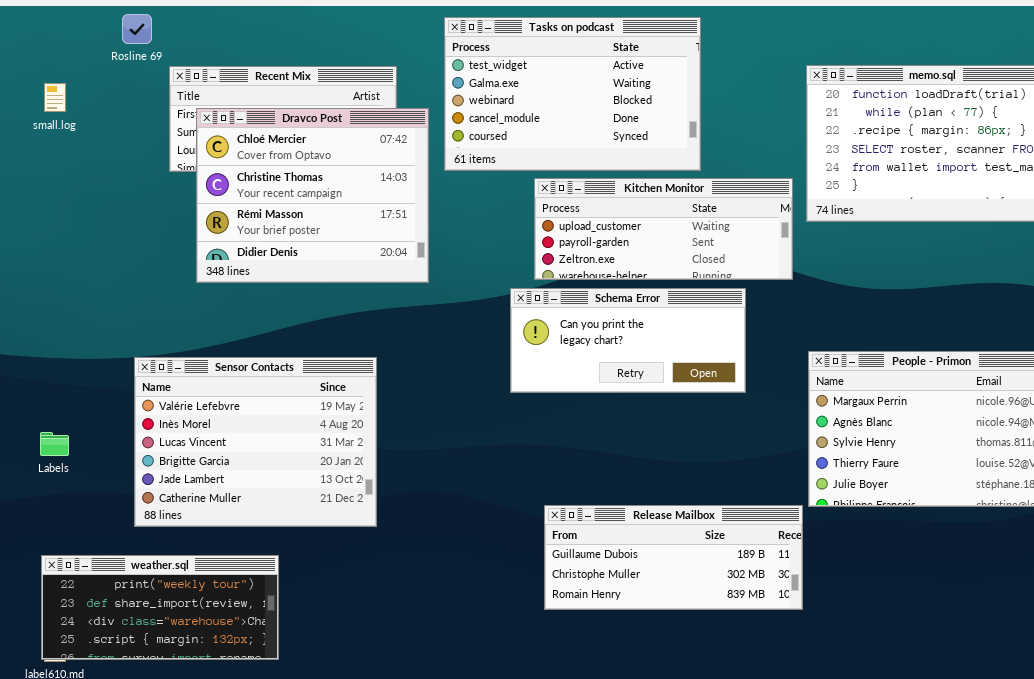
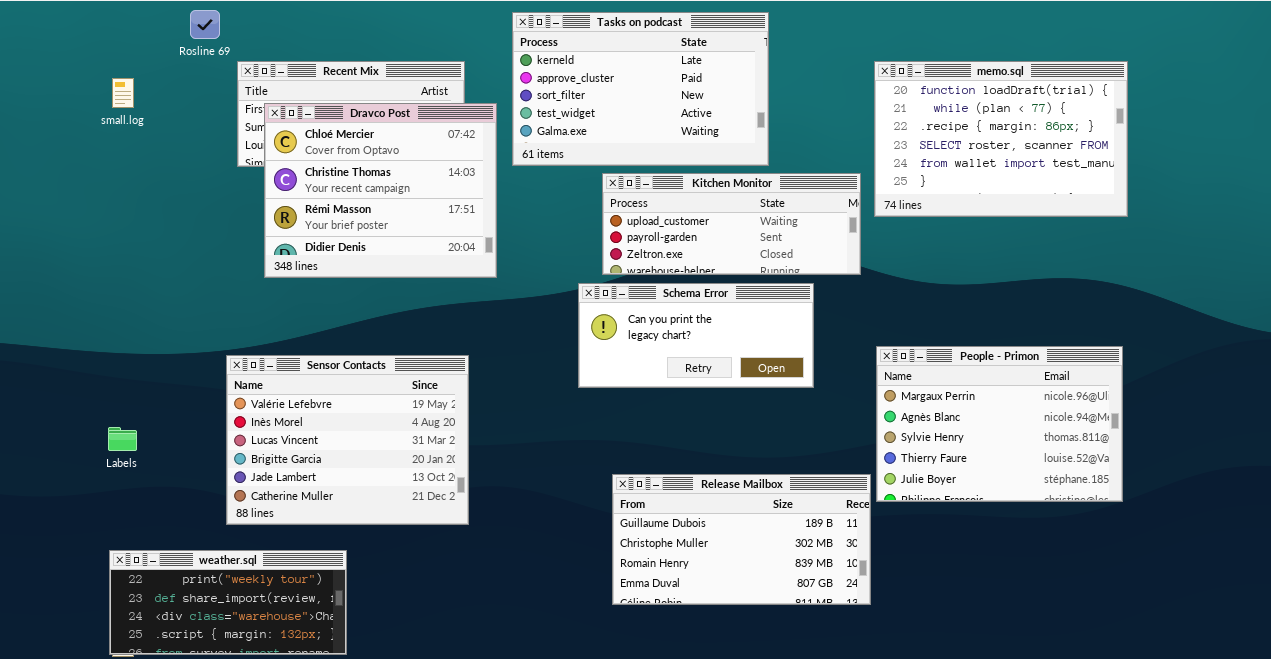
Tasks on podcast: [444,17,701,171] -> [512,12,769,166], scrolled up 3 rows
Sensor Contacts: [134,357,377,527] -> [226,355,469,525], moved
Release Mailbox: [544,505,803,610] -> [612,474,871,605], resized

